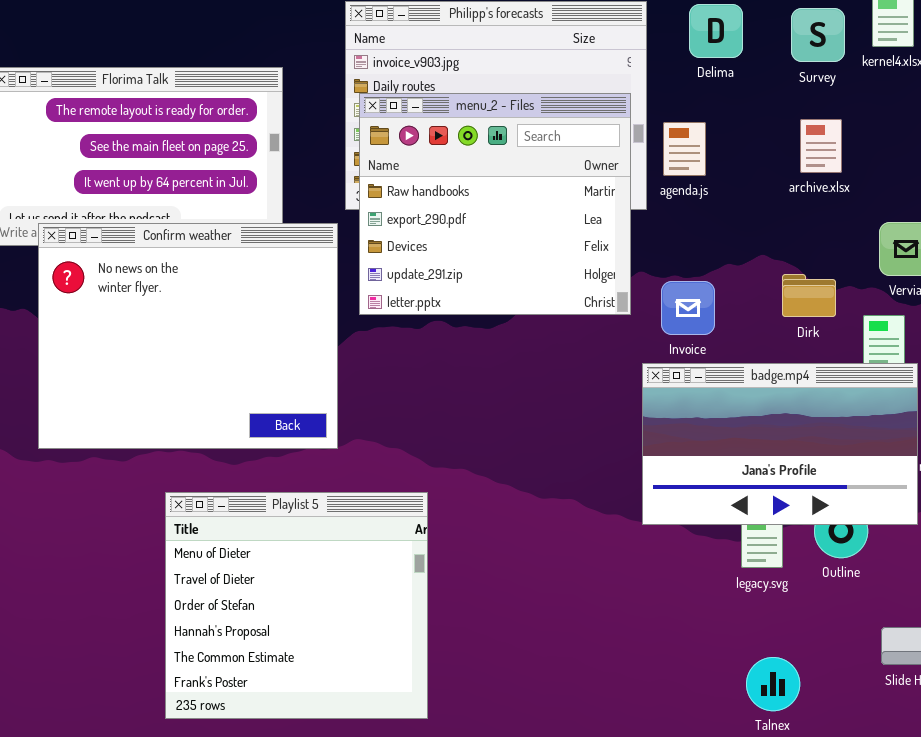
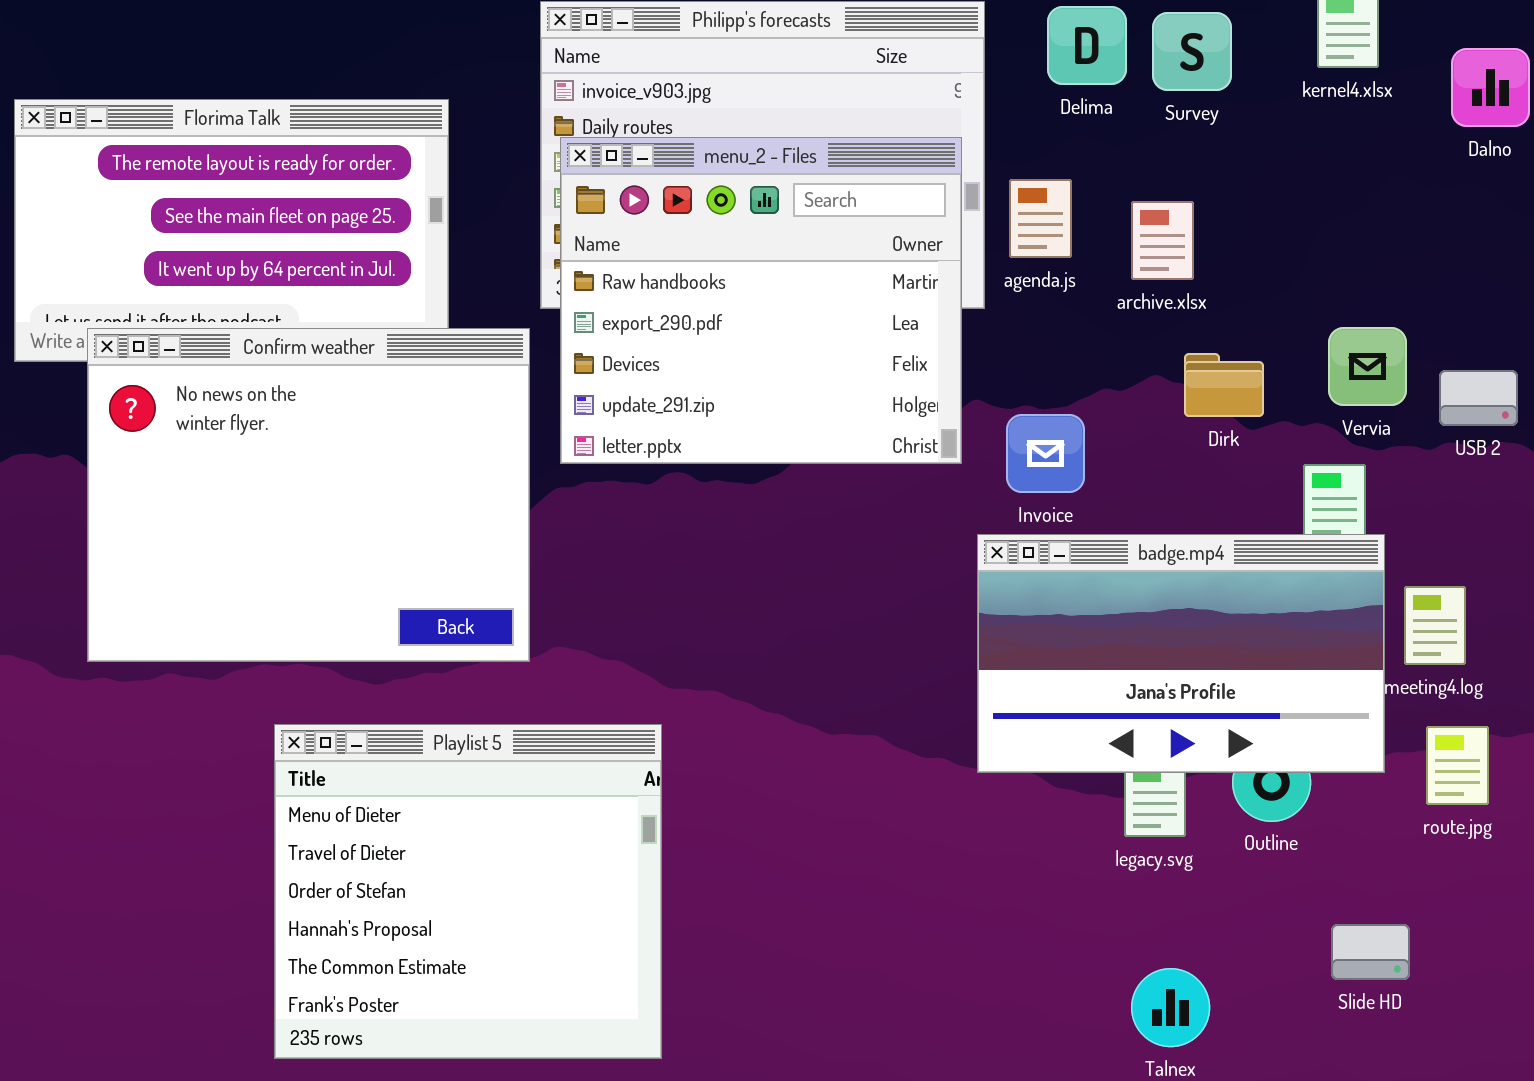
Survey: [791,8,845,62] -> [1152,12,1232,91], moved
archive.xlsx: [800,119,842,173] -> [1131,201,1194,280], moved
Dirk: [782,274,836,317] -> [1184,353,1264,417], moved

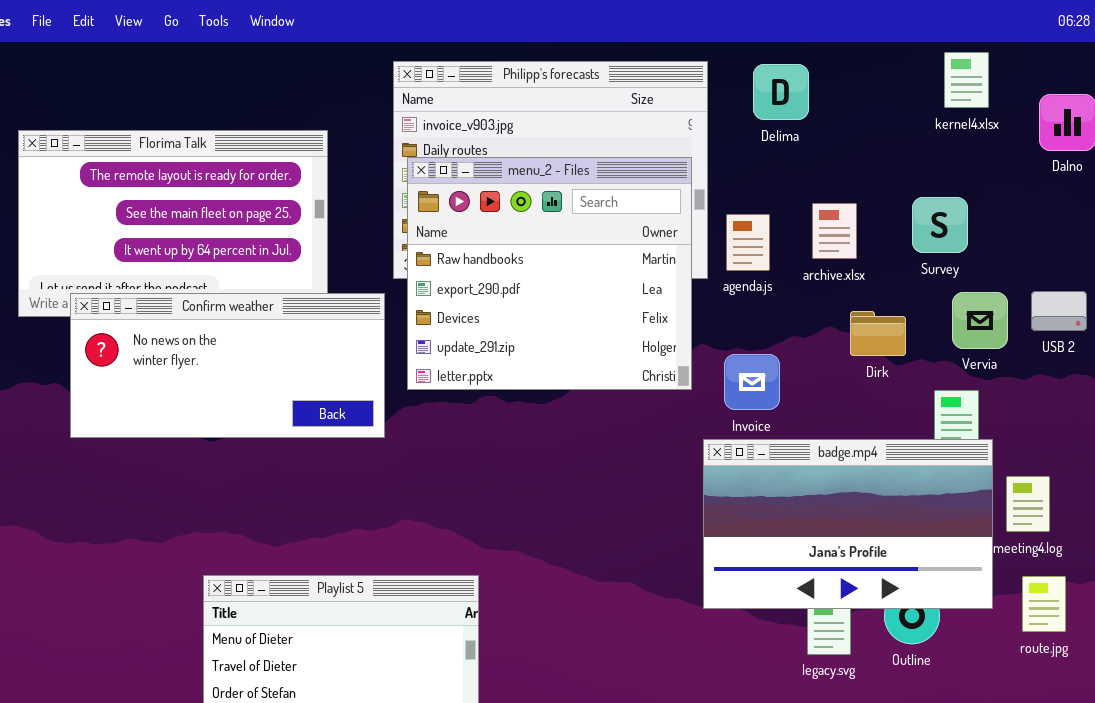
Survey: [1152,12,1232,91] -> [912,197,968,253], moved
agenda.js: [1009,179,1072,258] -> [726,214,770,271], moved
Confirm weather: [87,328,530,662] -> [70,293,385,438], resized
USB 2: [1439,370,1518,426] -> [1031,291,1087,331], moved

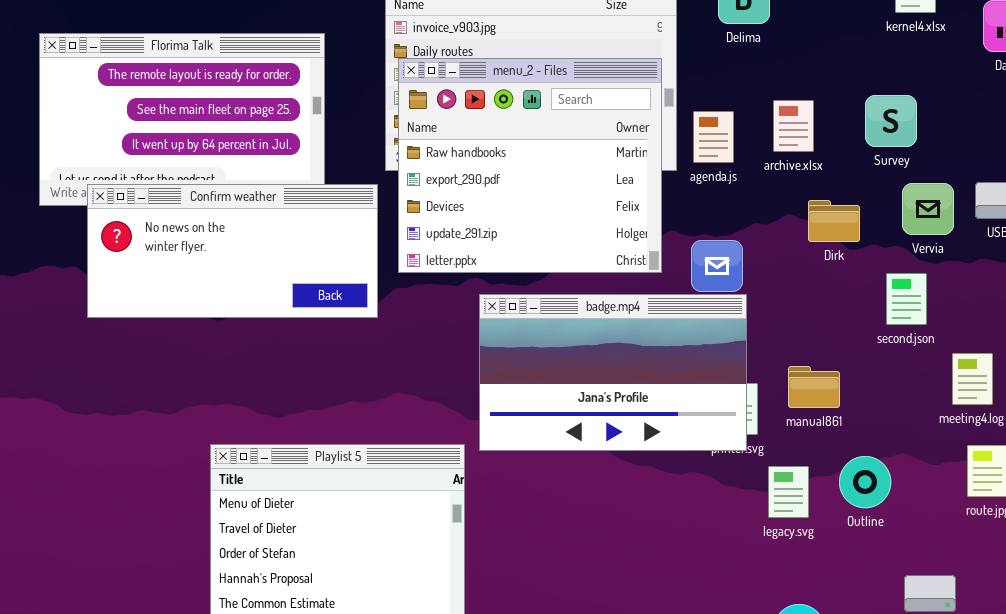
badge.mp4: [703,439,993,609] -> [479,294,747,451], moved

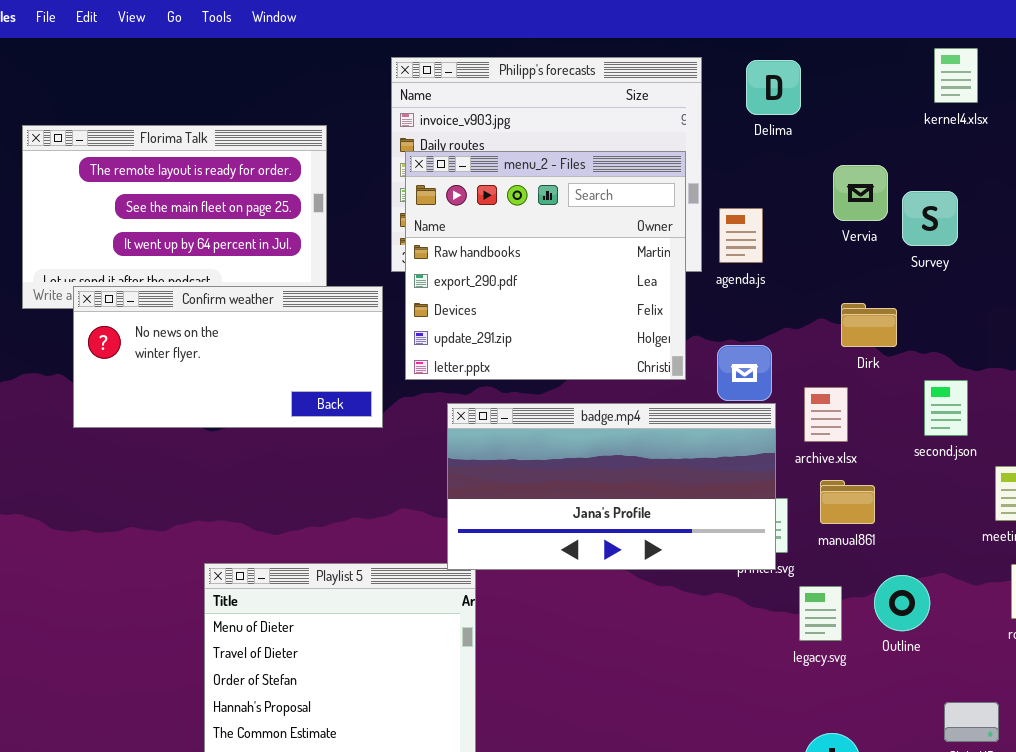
archive.xlsx: [773,100,814,152] -> [804,387,848,442], moved
Vervia: [902,183,954,235] -> [833,165,888,221], moved
badge.mp4: [479,294,747,451] -> [447,403,776,570], resized

